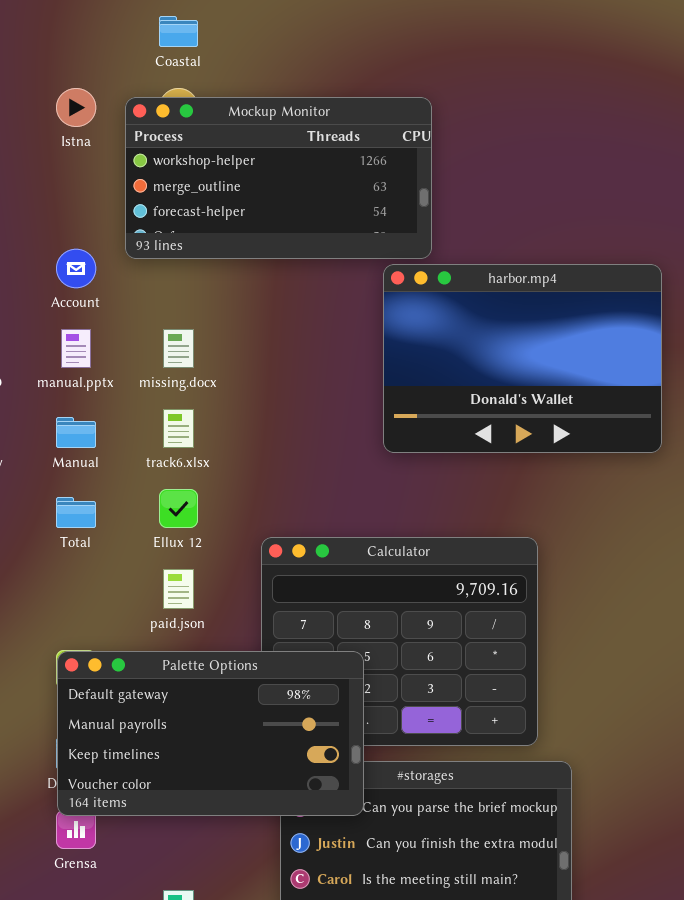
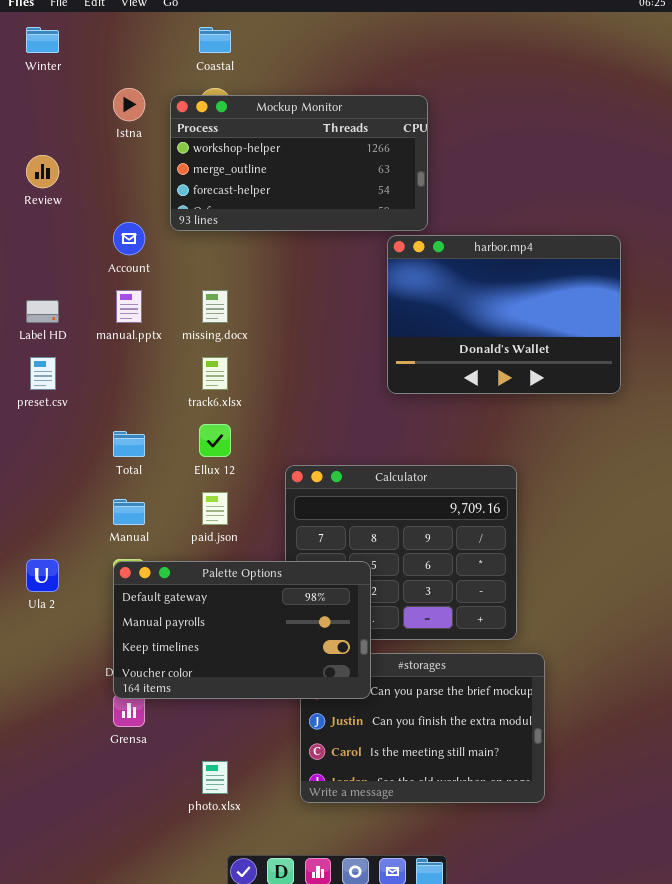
Manual: [56,417,96,448] -> [113,499,145,525], moved

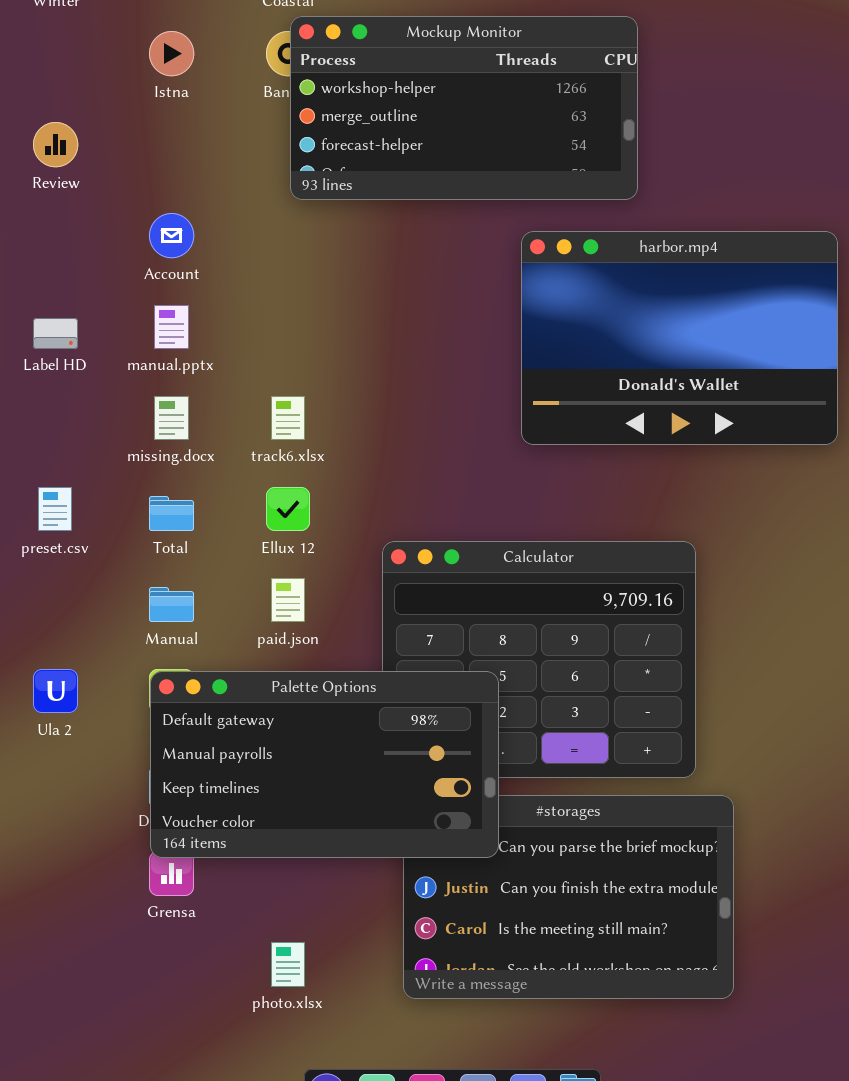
Mockup Monitor: [170,95,428,231] -> [290,16,638,200], moved
missing.docx: [202,290,228,323] -> [154,396,189,440], moved
preset.csv: [30,357,56,390] -> [38,487,72,531], moved

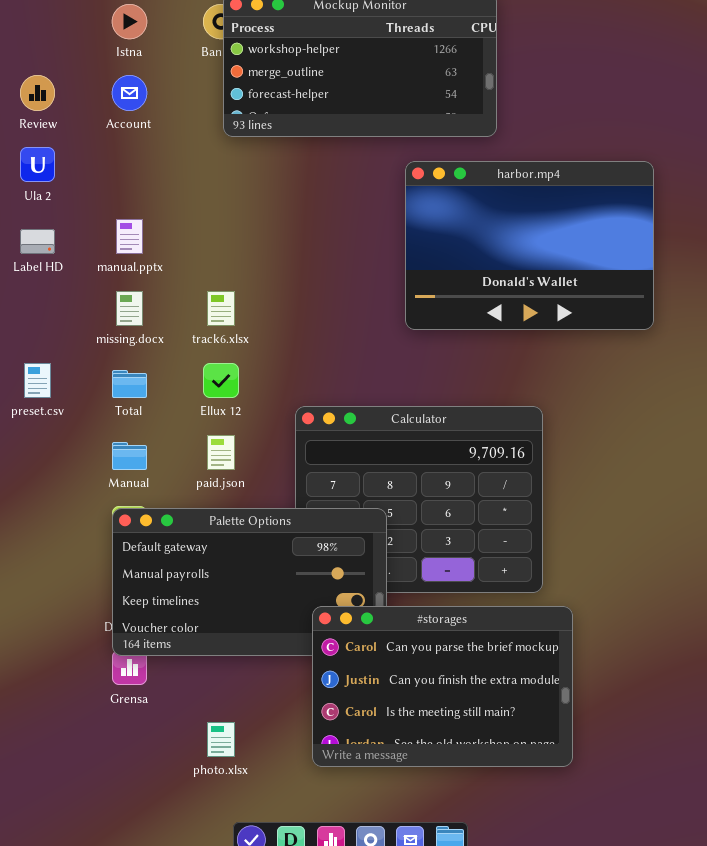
Account: [149,213,194,258] -> [112,75,147,111], moved
Ula 2: [33,669,78,713] -> [20,147,55,182], moved
#storages: [403,795,734,999] -> [312,606,573,767], raised

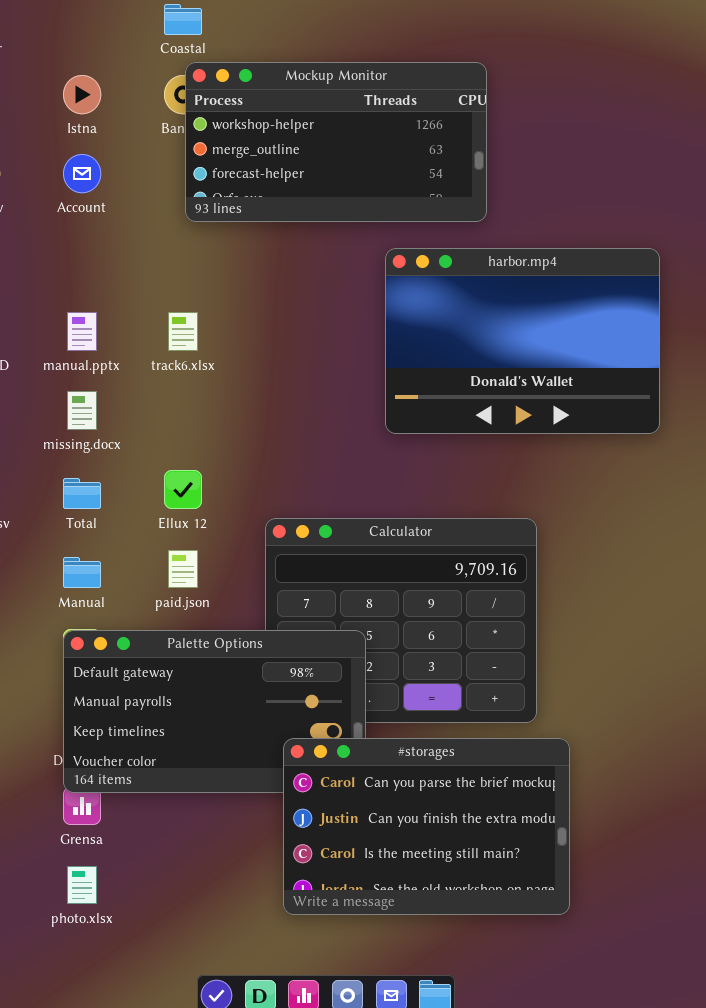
track6.xlsx: [207,291,235,326] -> [168,312,198,351], moved
photo.xlsx: [207,722,235,757] -> [67,866,97,904], moved

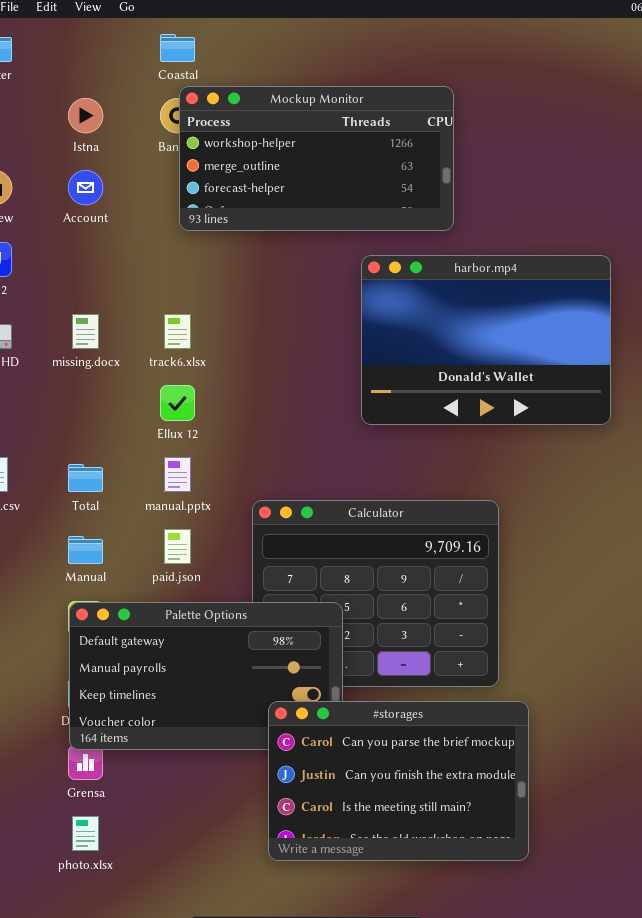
manual.pptx: [67,312,97,351] -> [164,457,191,492], moved
missing.docx: [67,391,97,430] -> [72,314,99,349], moved
Ellux 12: [164,470,202,509] -> [160,385,195,421], moved

